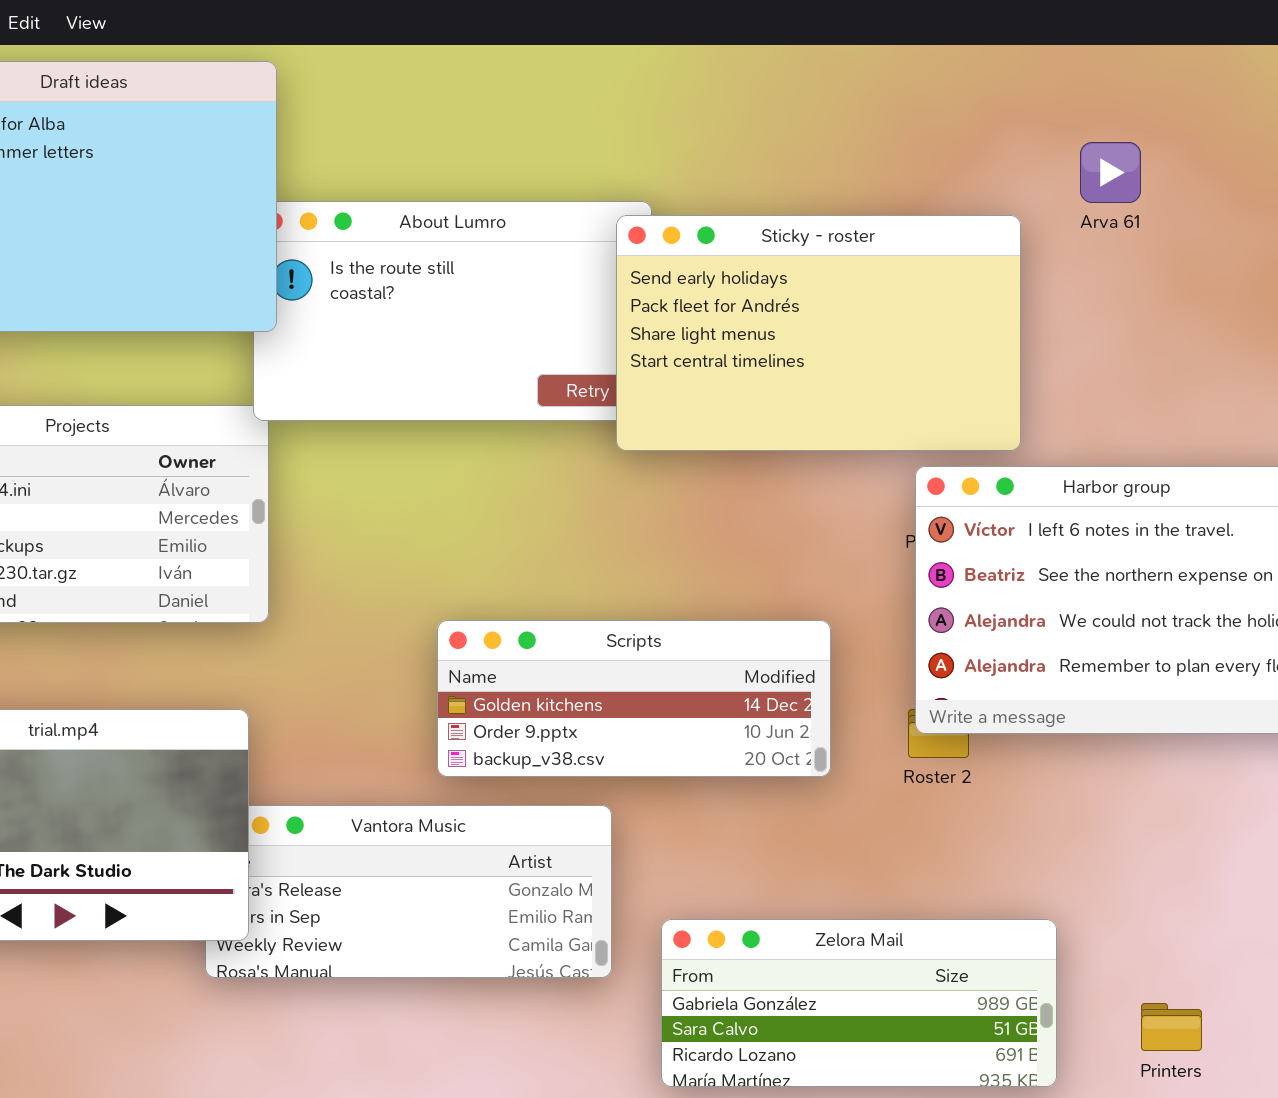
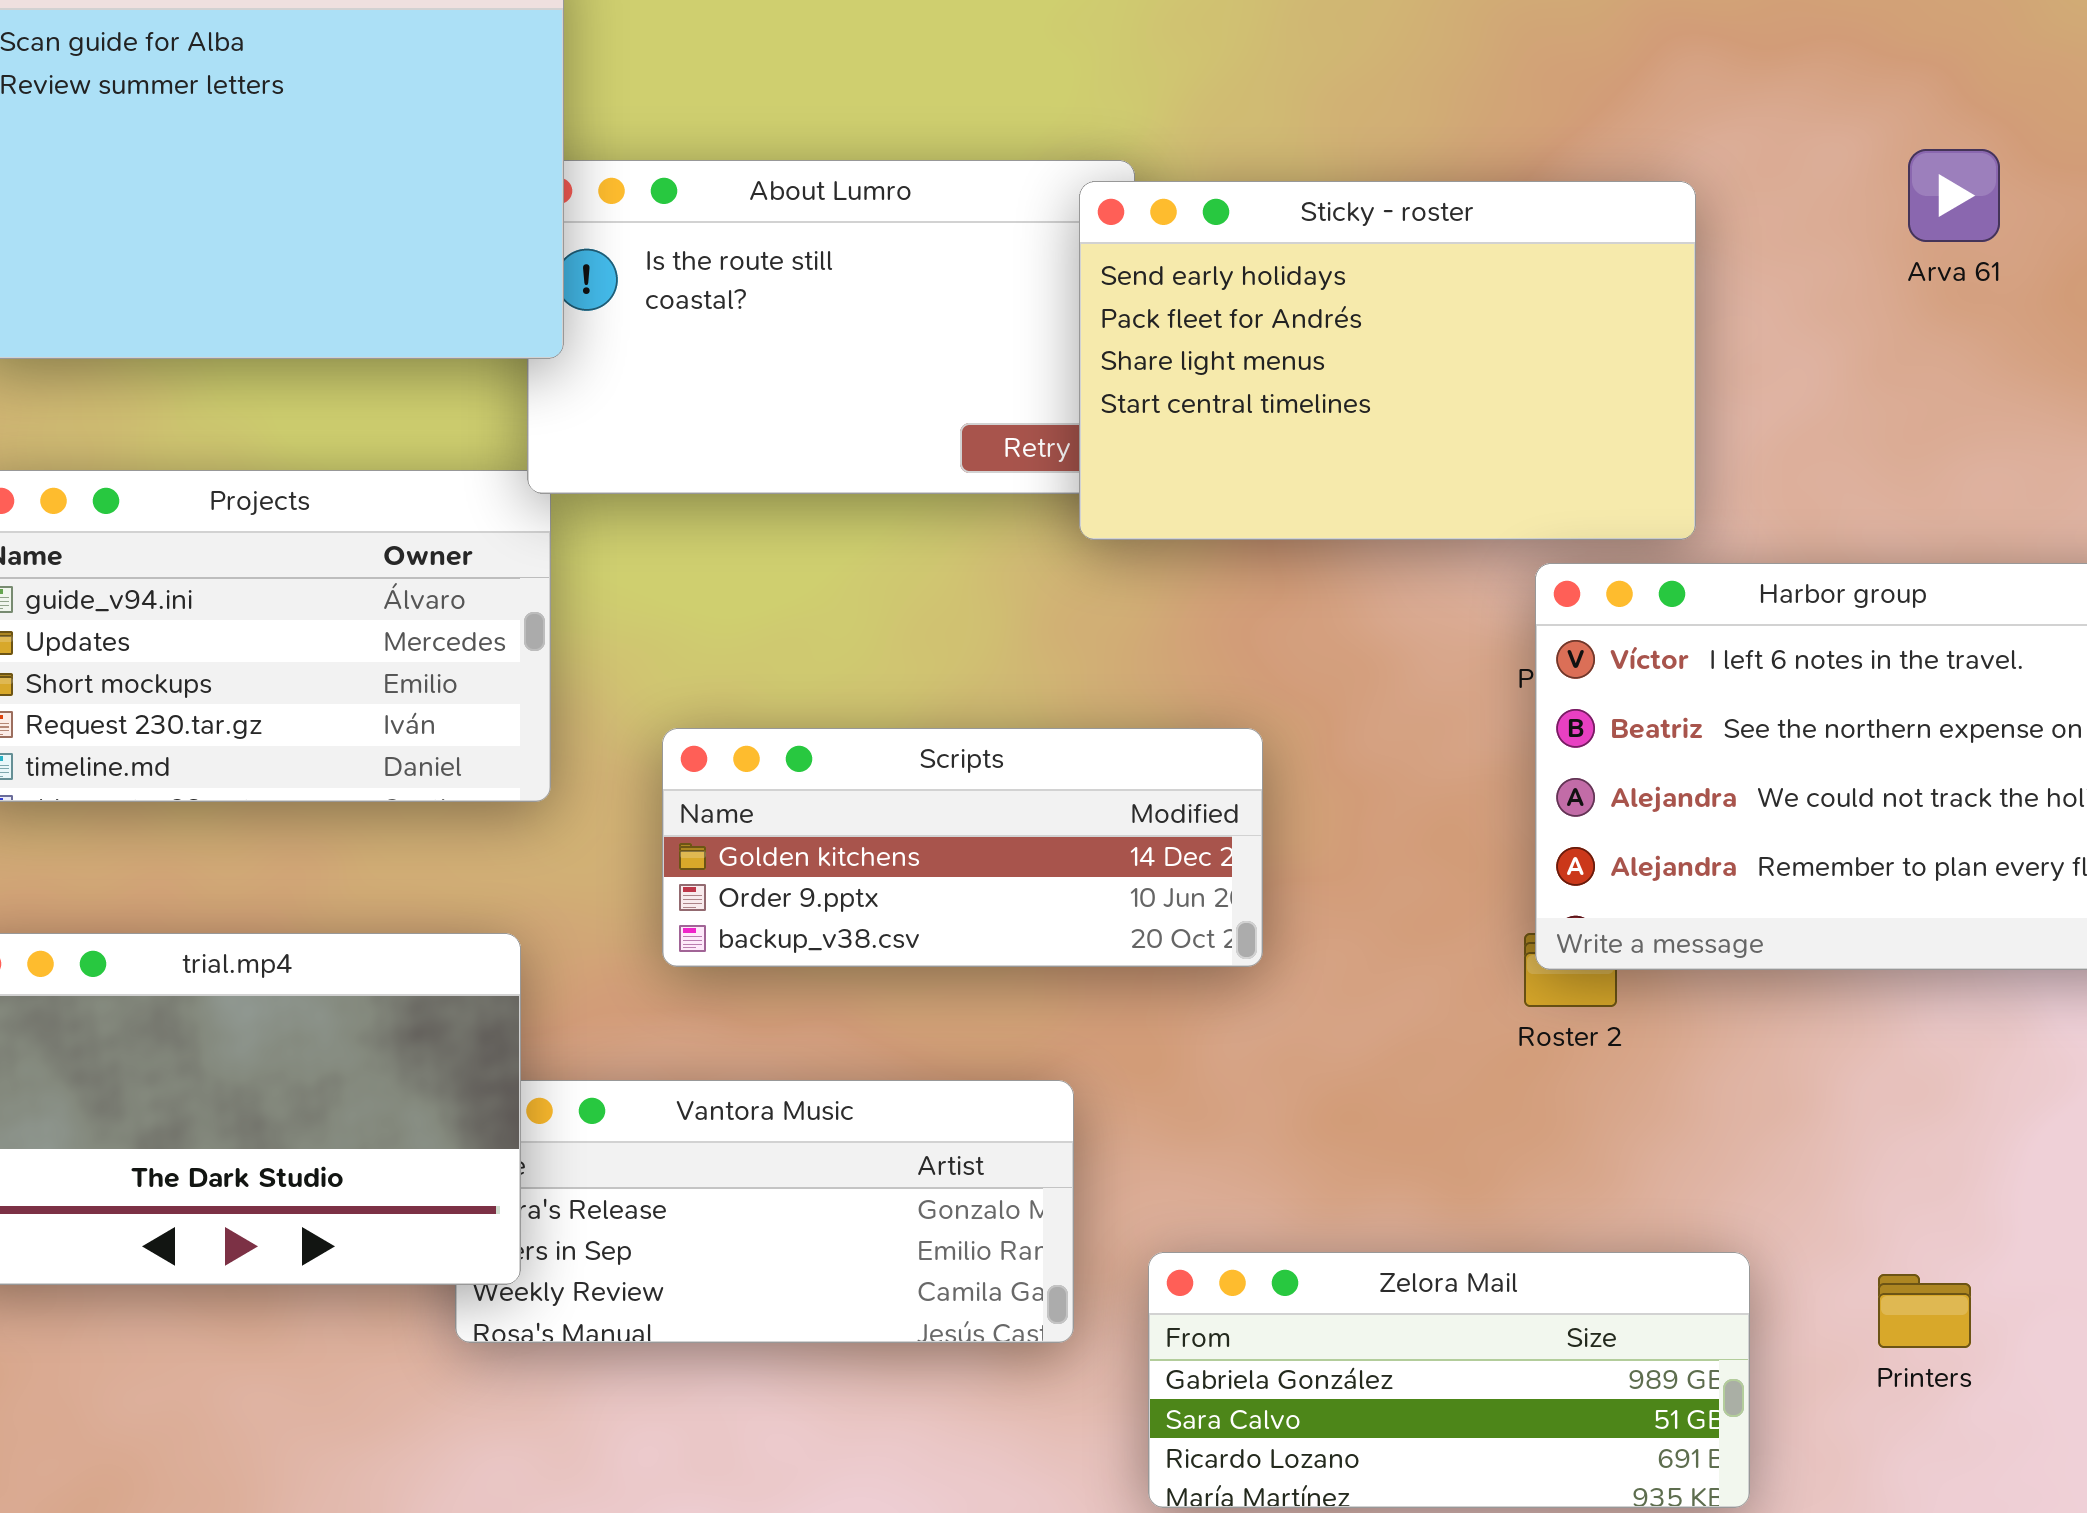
Arva 61: [1080,142,1141,203] -> [1908,149,2000,242], moved
Scripts: [437,620,831,777] -> [662,728,1263,967], moved
Printers: [1141,1003,1202,1051] -> [1878,1274,1971,1348], moved

